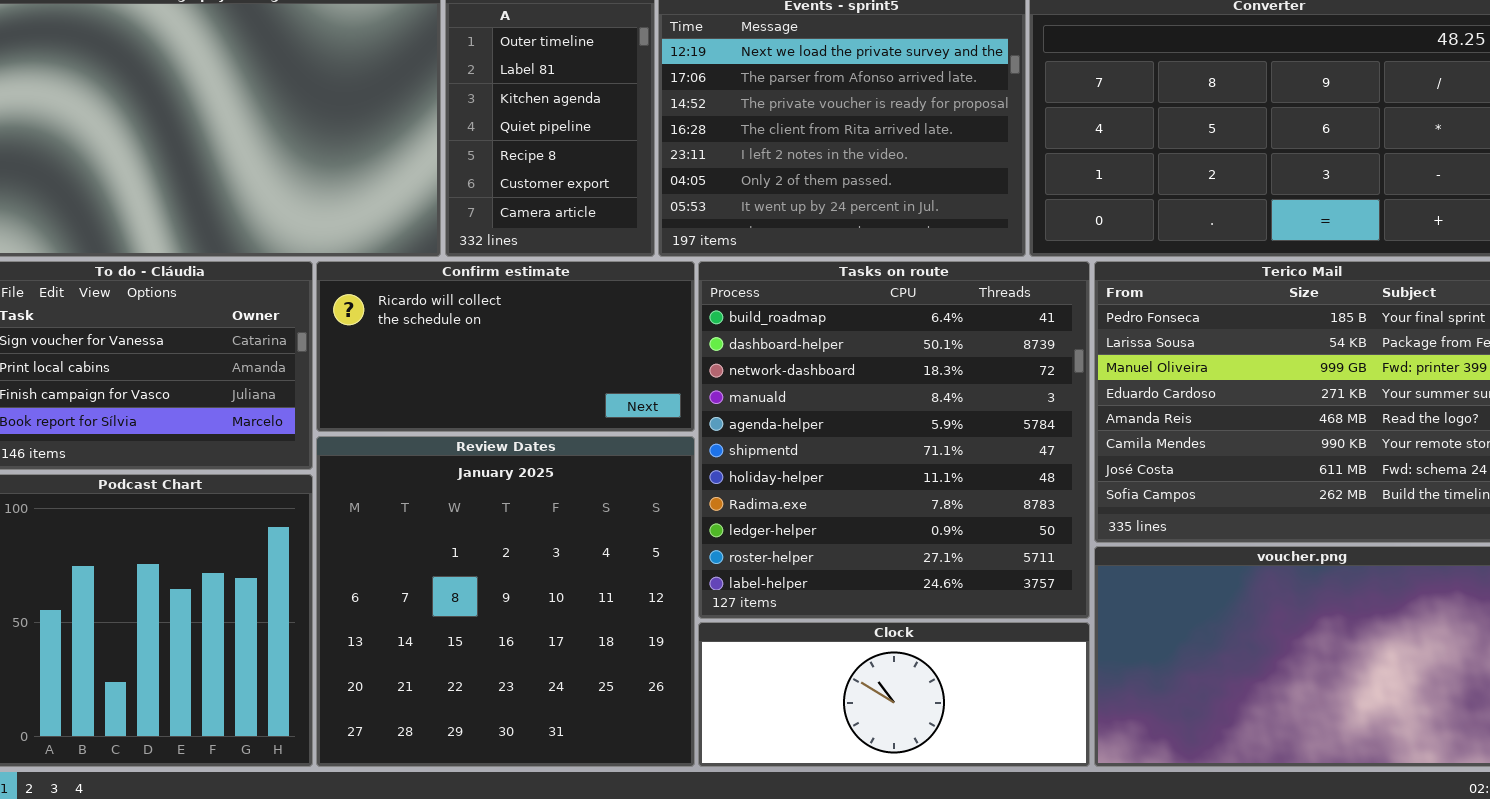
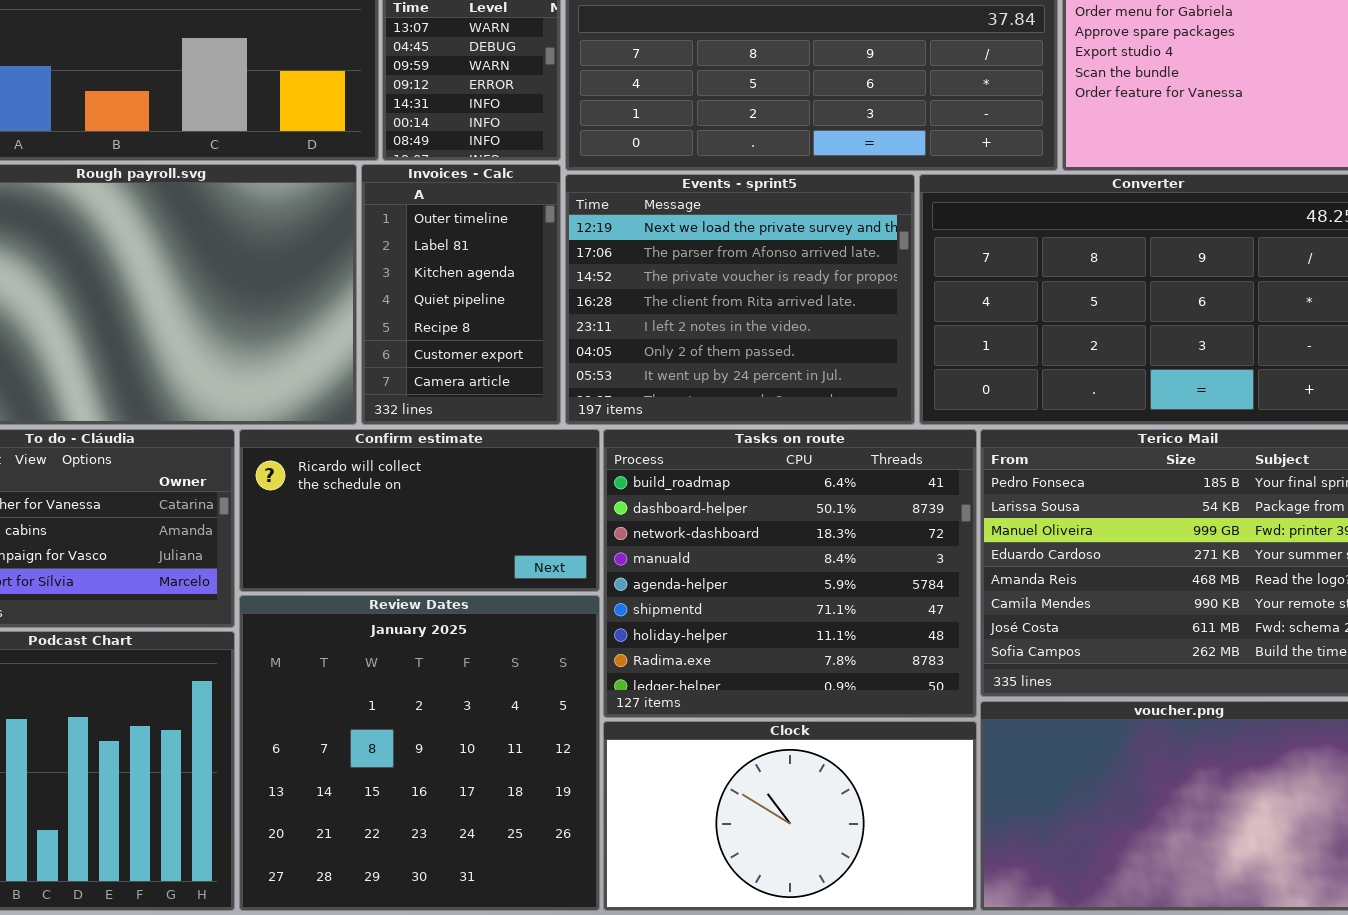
Tasks on route: [698,261,1090,619] -> [603,429,977,718], resized
Clock: [698,622,1090,767] -> [603,721,977,911], resized

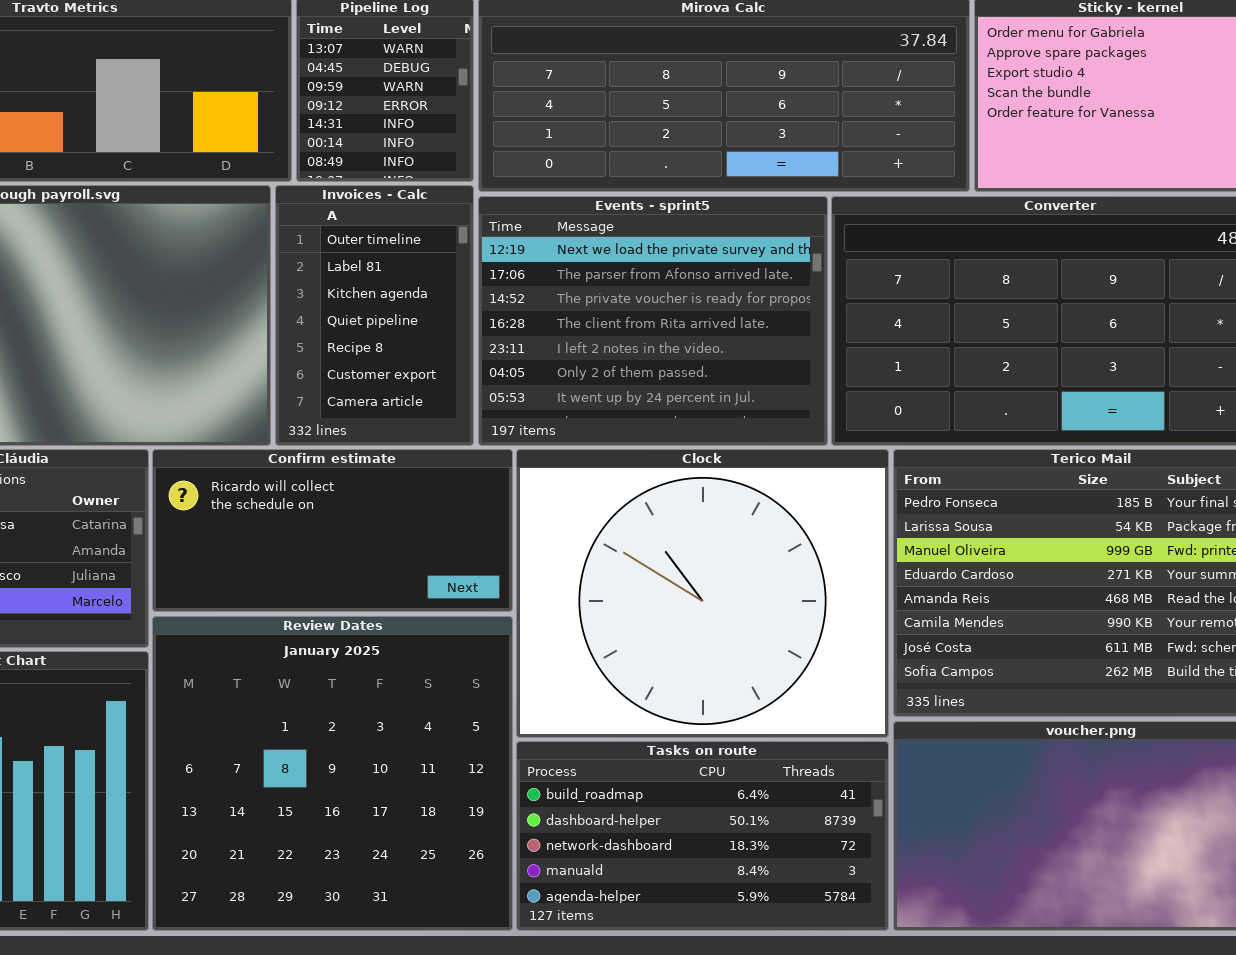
Tasks on route: [603,429,977,718] -> [516,741,889,931], moved, resized
Clock: [603,721,977,911] -> [516,449,889,738], moved, resized

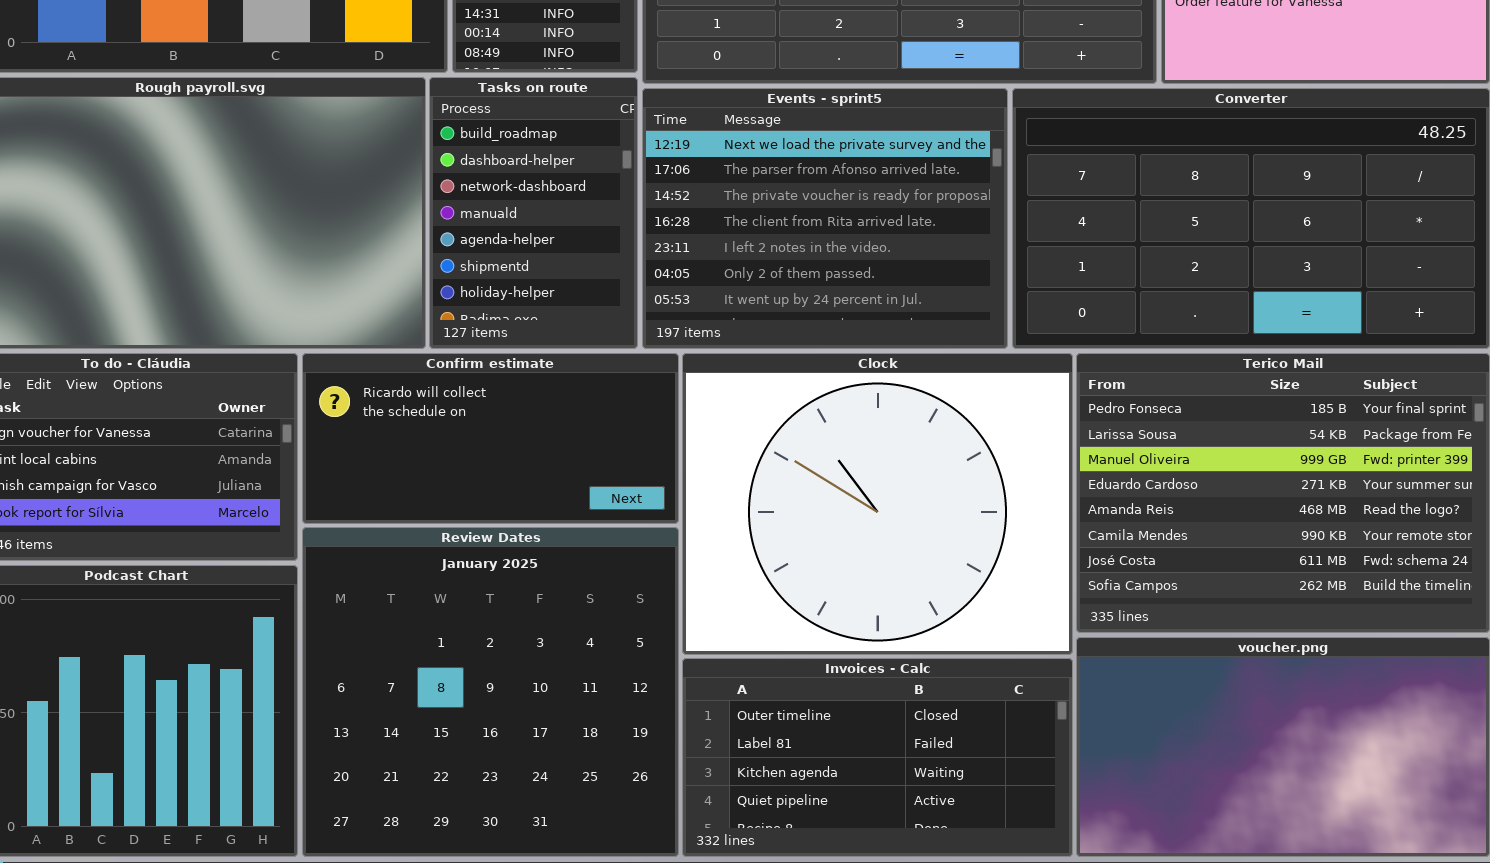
Invoices - Calc: [275,185,474,446] -> [682,658,1073,857], moved, resized
Tasks on route: [516,741,889,931] -> [429,77,638,349], moved, resized

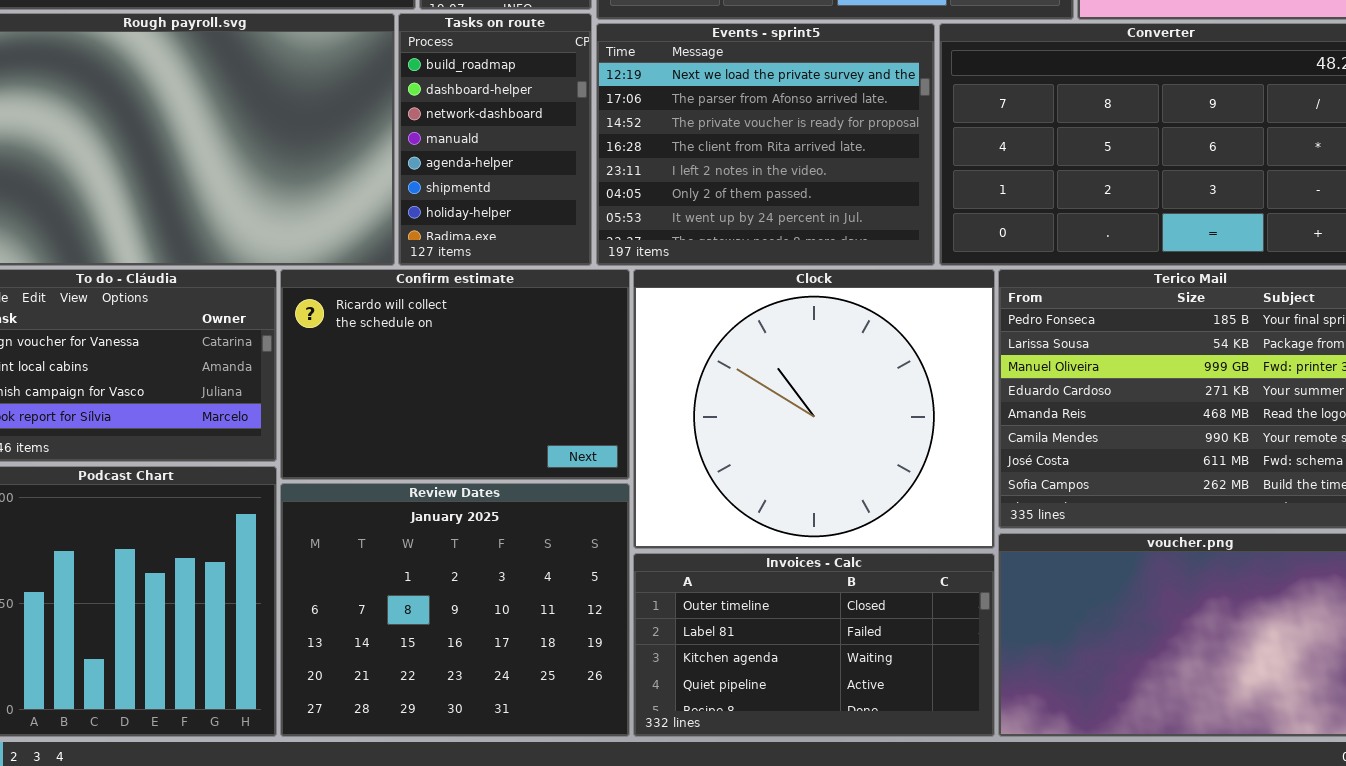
Confirm estimate: [302,353,679,524] -> [280,269,630,480], resized
Review Dates: [302,527,679,857] -> [280,483,630,737], resized

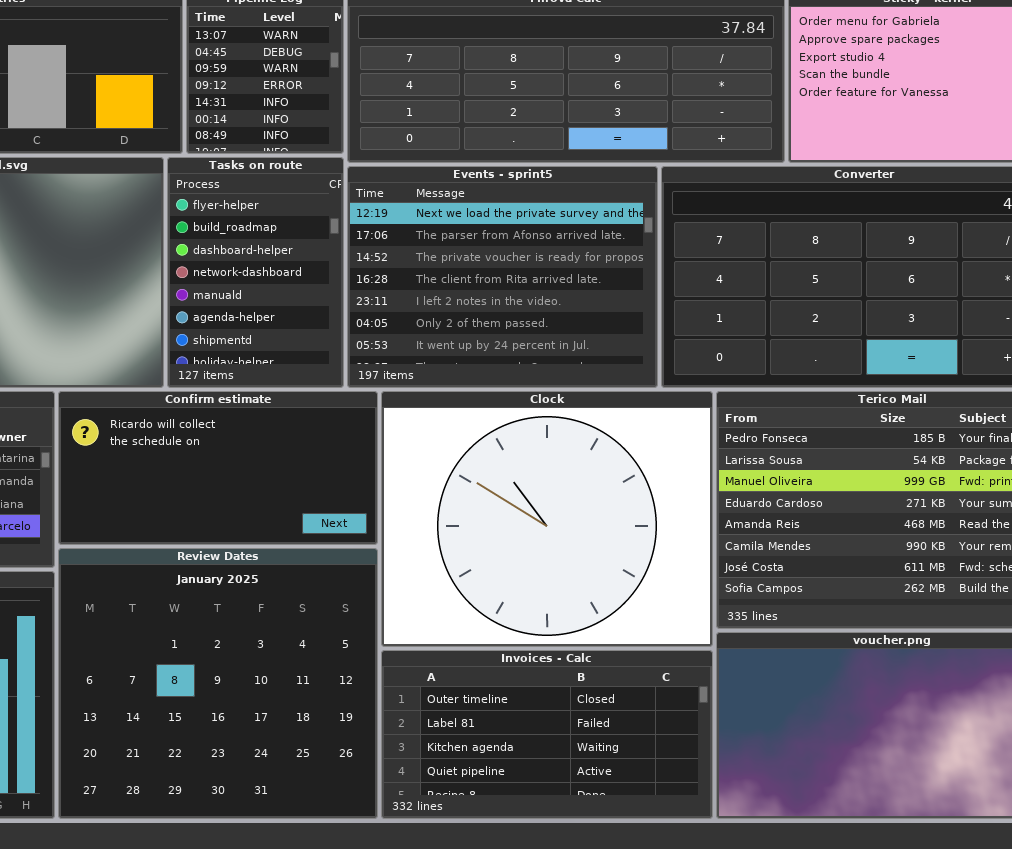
Tasks on route: [398,13,592,266] -> [167,157,344,388], scrolled up 1 row
Confirm estimate: [280,269,630,480] -> [58,391,378,545], resized
Review Dates: [280,483,630,737] -> [58,548,378,819], resized

